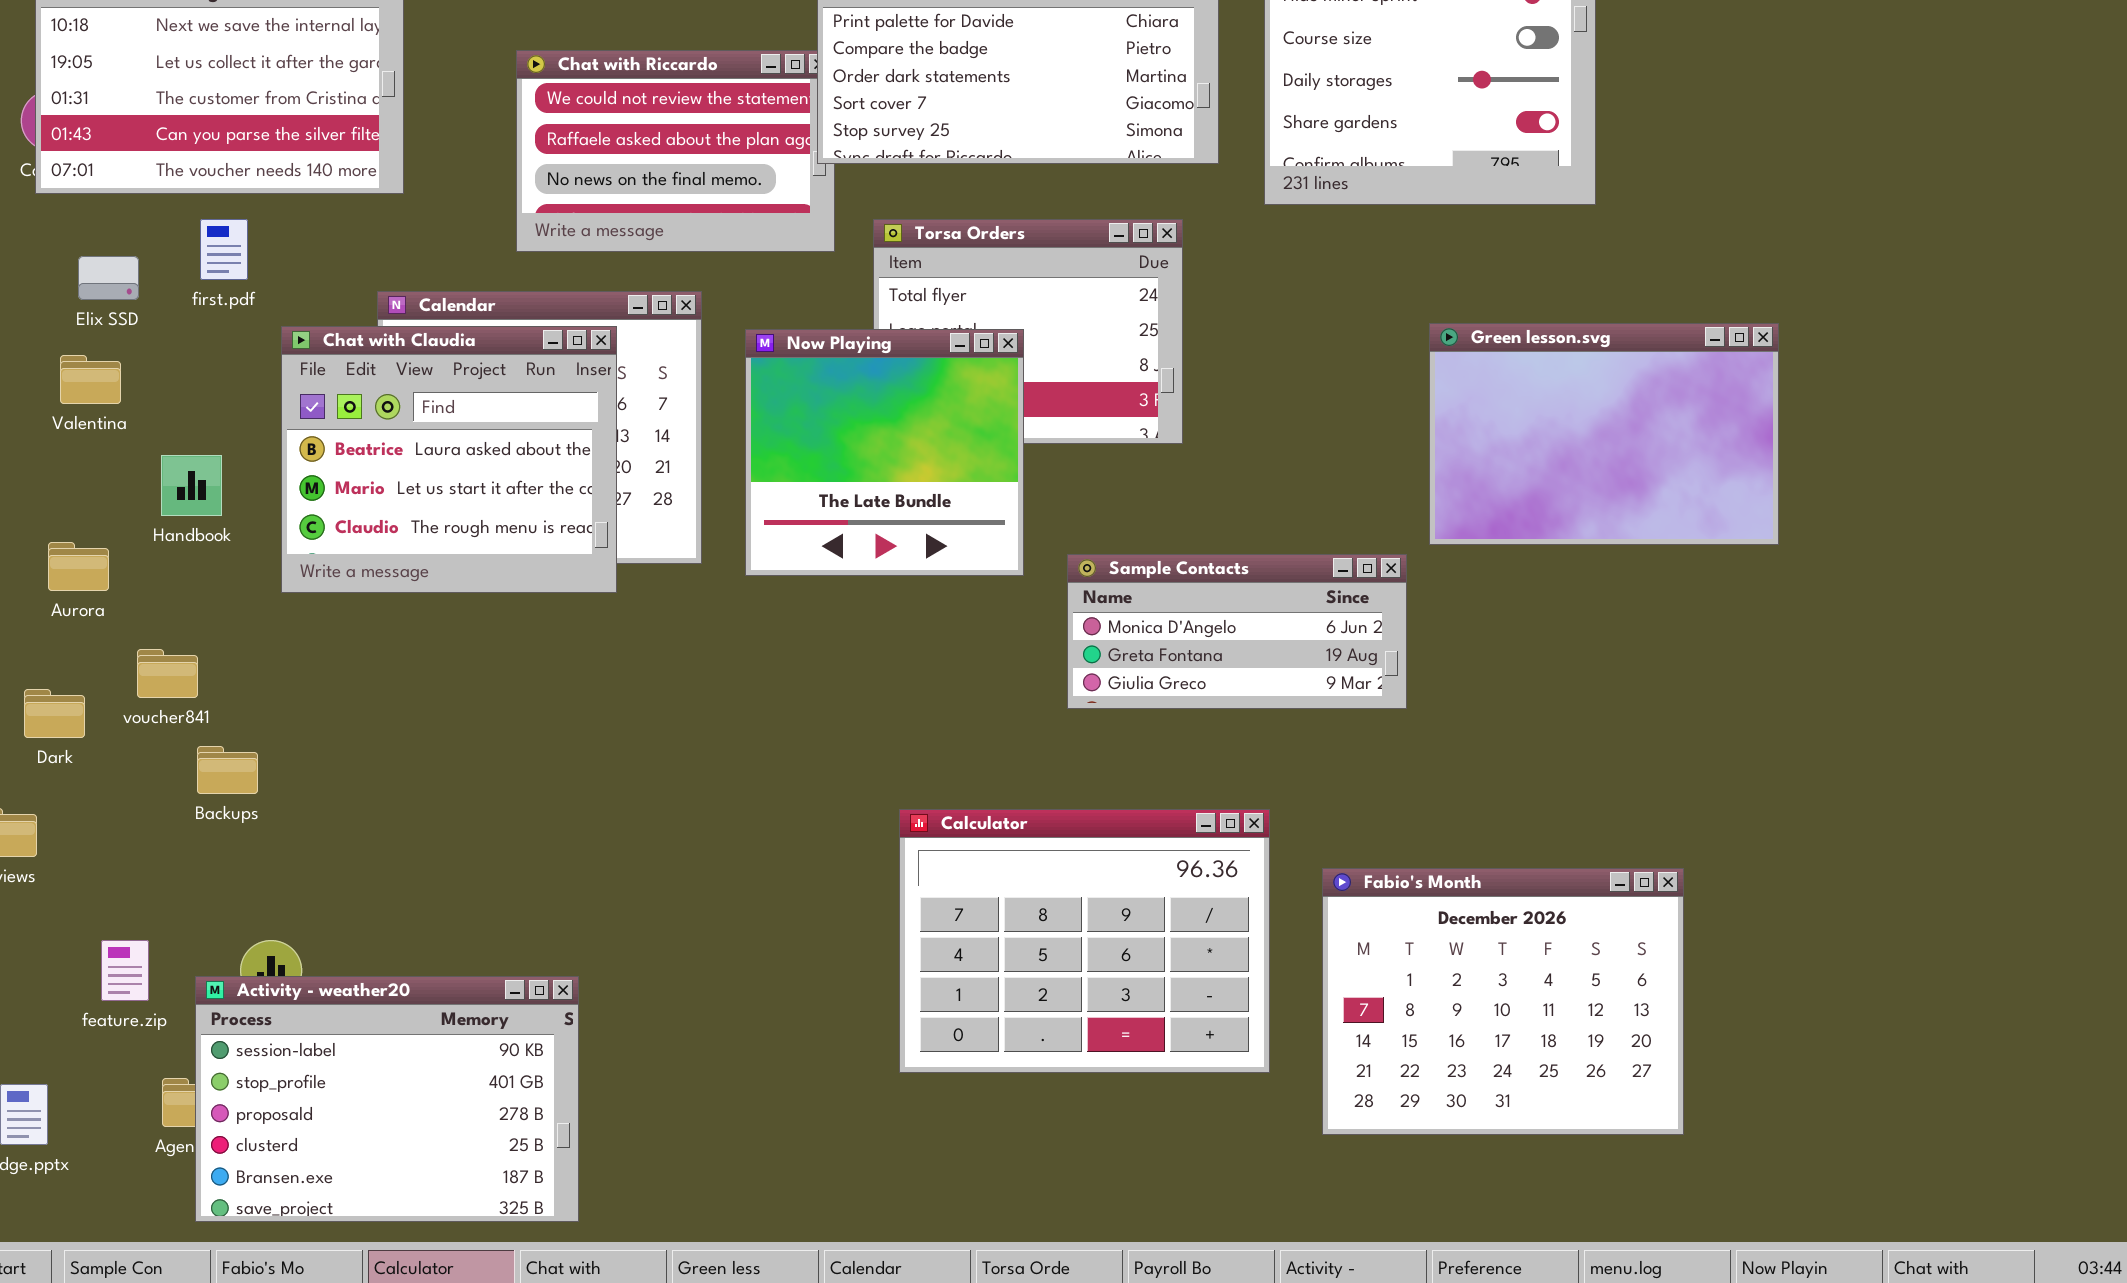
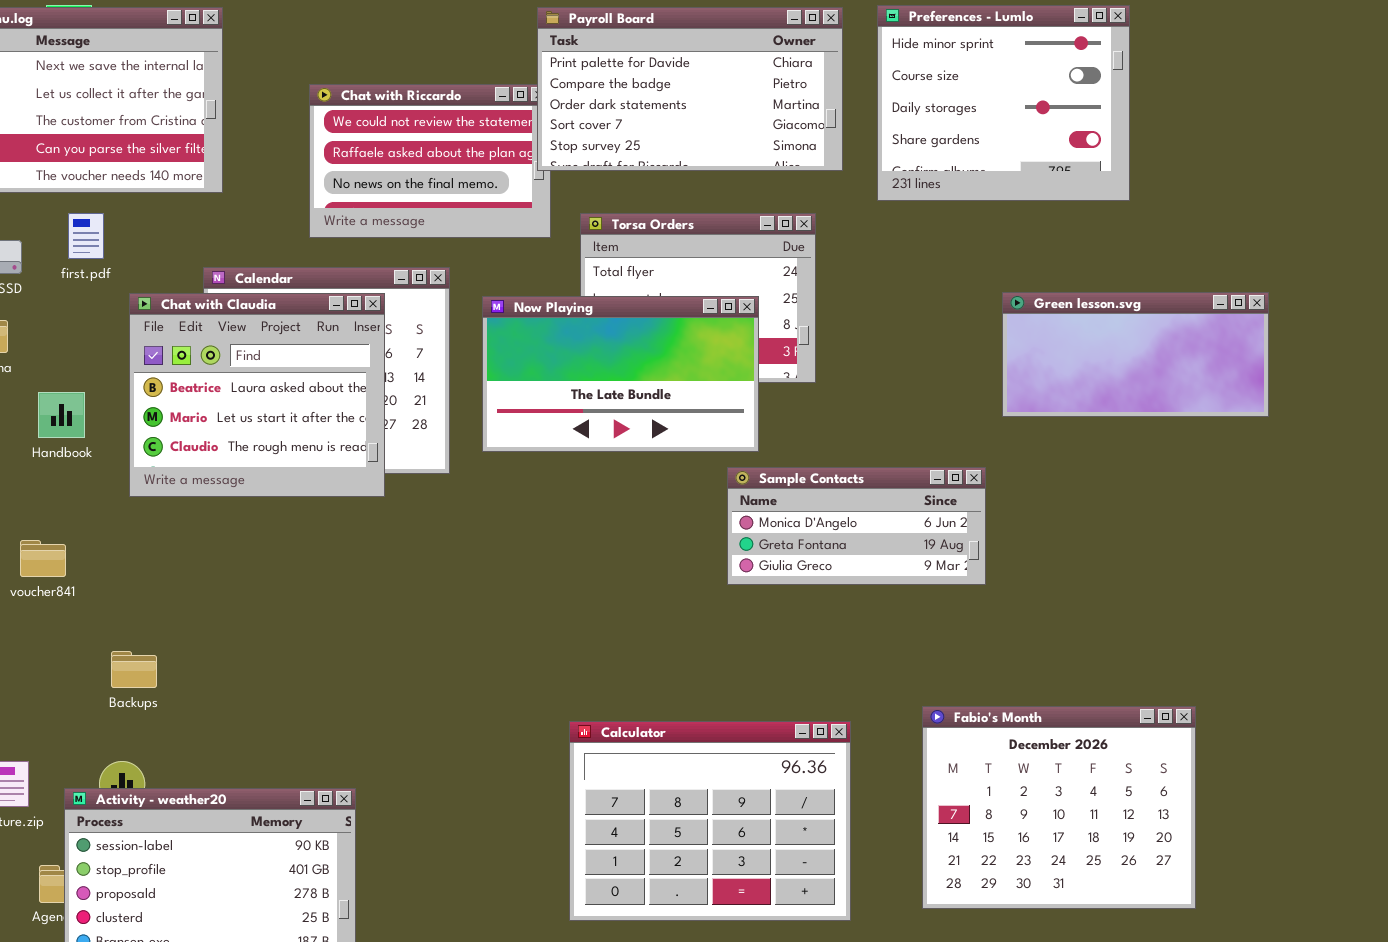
Green lesson.svg: [1429,323,1779,545] -> [1002,292,1269,417], resized
Now Playing: [745,329,1024,576] -> [482,296,759,452], resized
Backups: [197,746,258,794] -> [111,651,157,688], moved
Calculator: [899,809,1270,1073] -> [569,721,851,921], moved

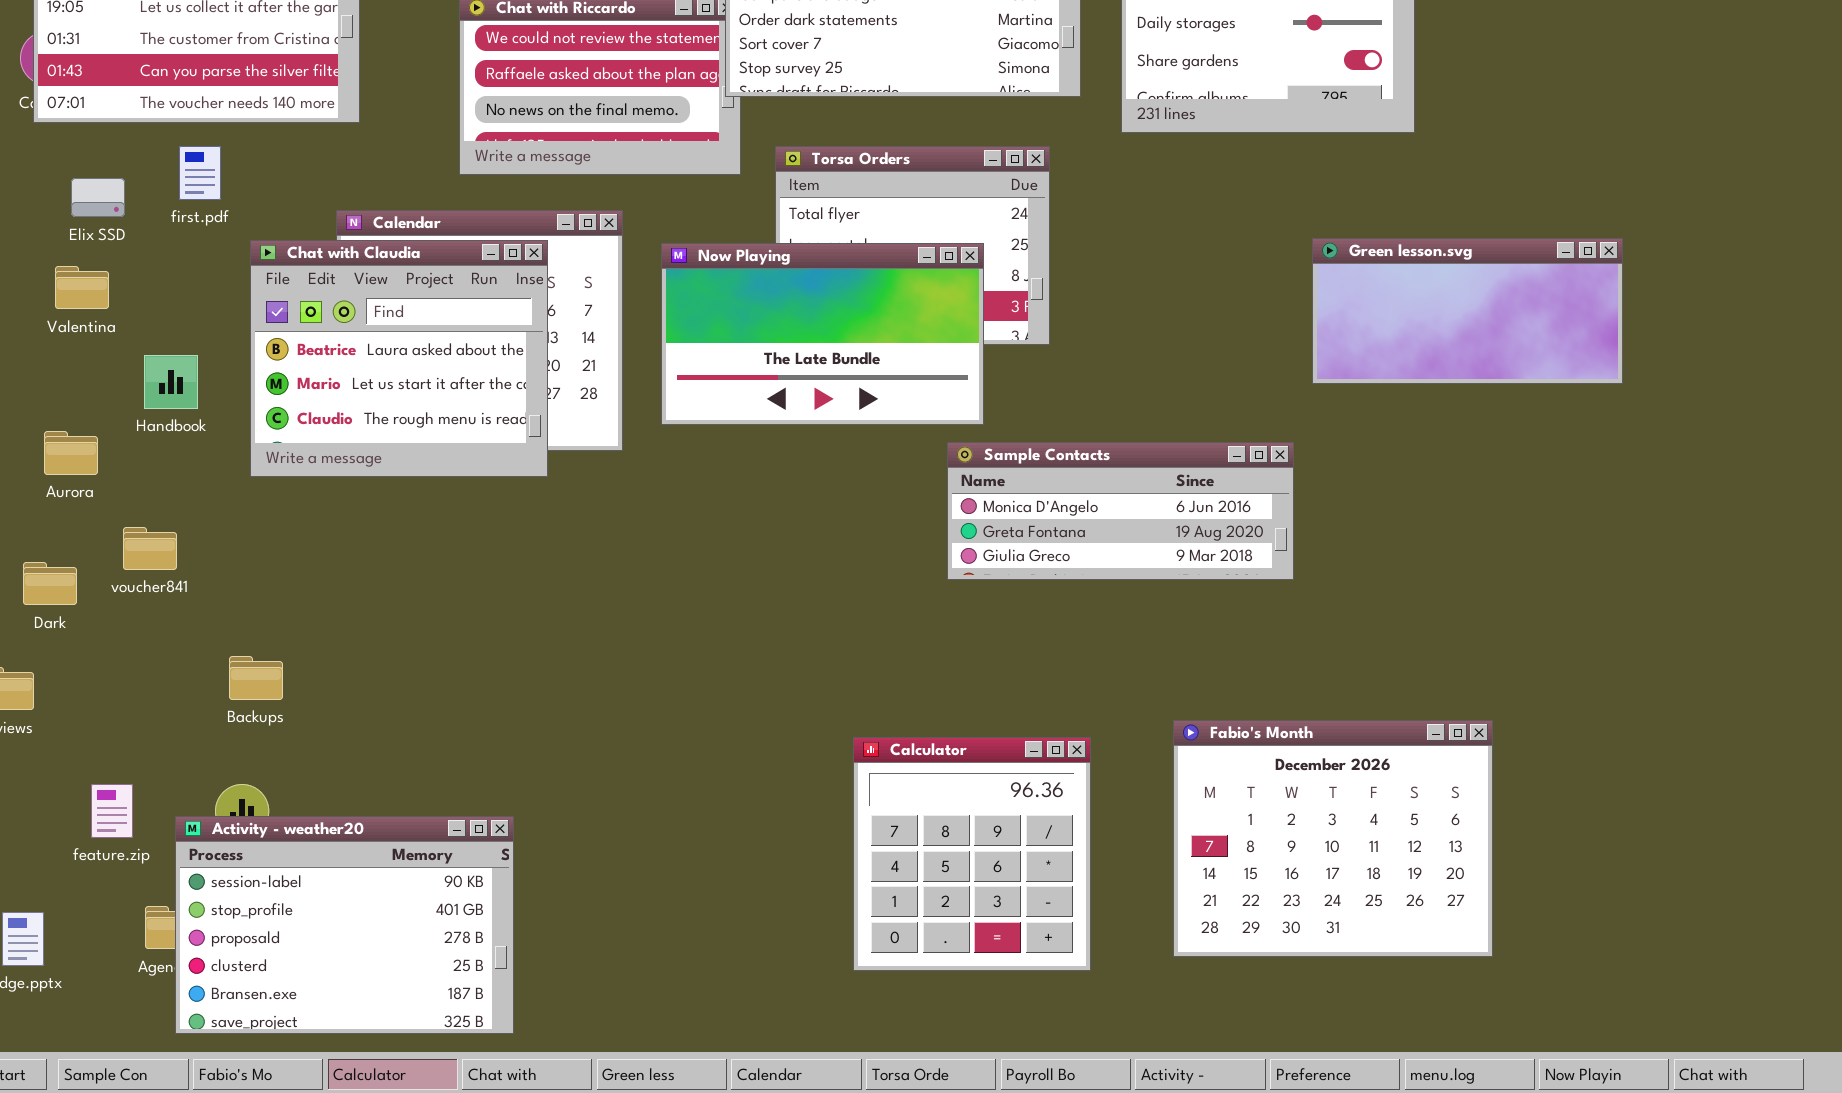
Green lesson.svg: [1002,292,1269,417] -> [1312,238,1623,384], moved
Sample Contacts: [727,467,986,585] -> [947,442,1294,580], resized
Calculator: [569,721,851,921] -> [853,737,1091,971], resized

